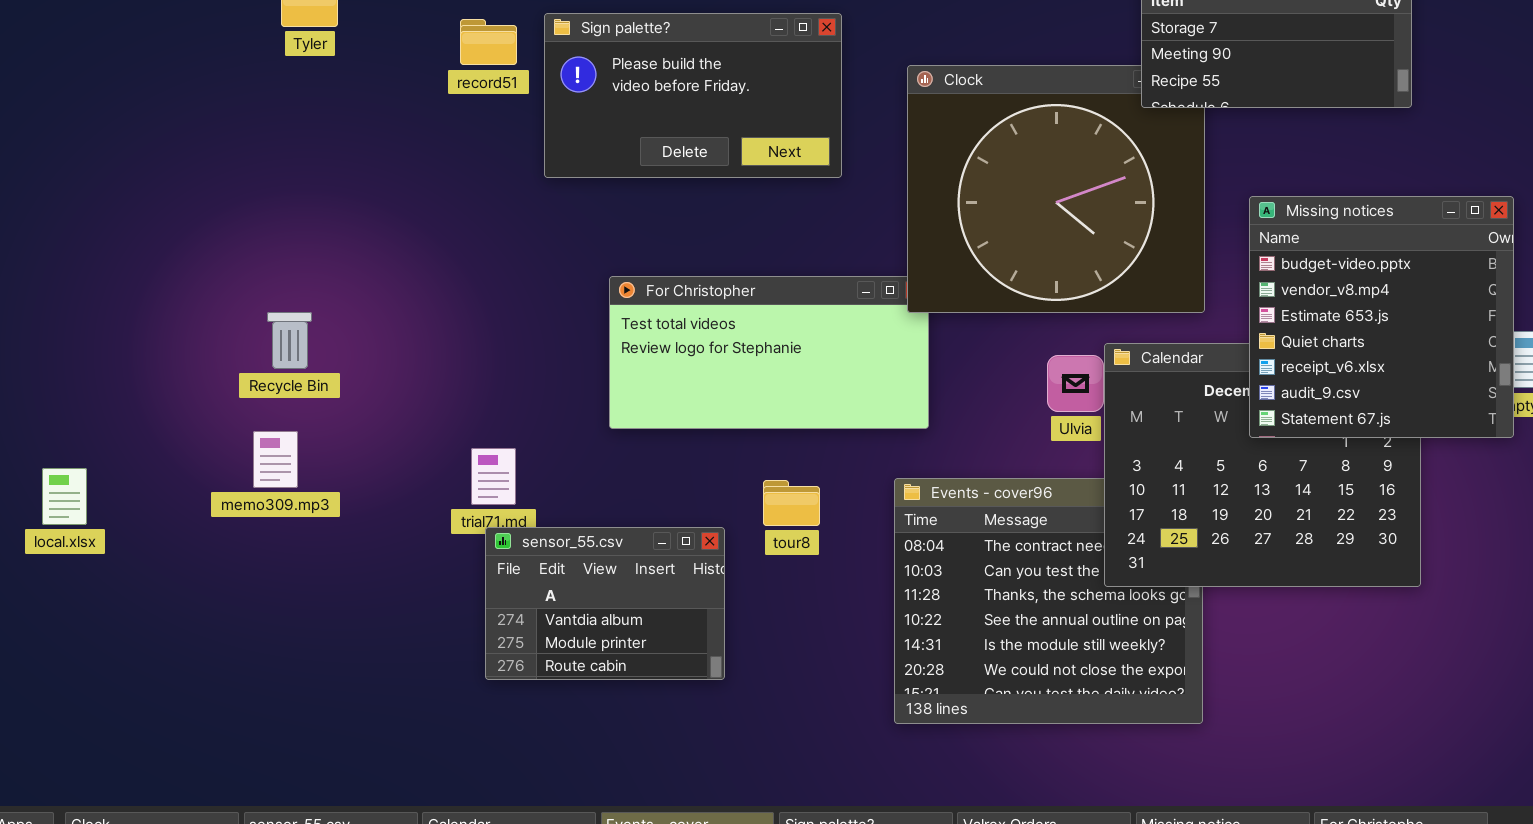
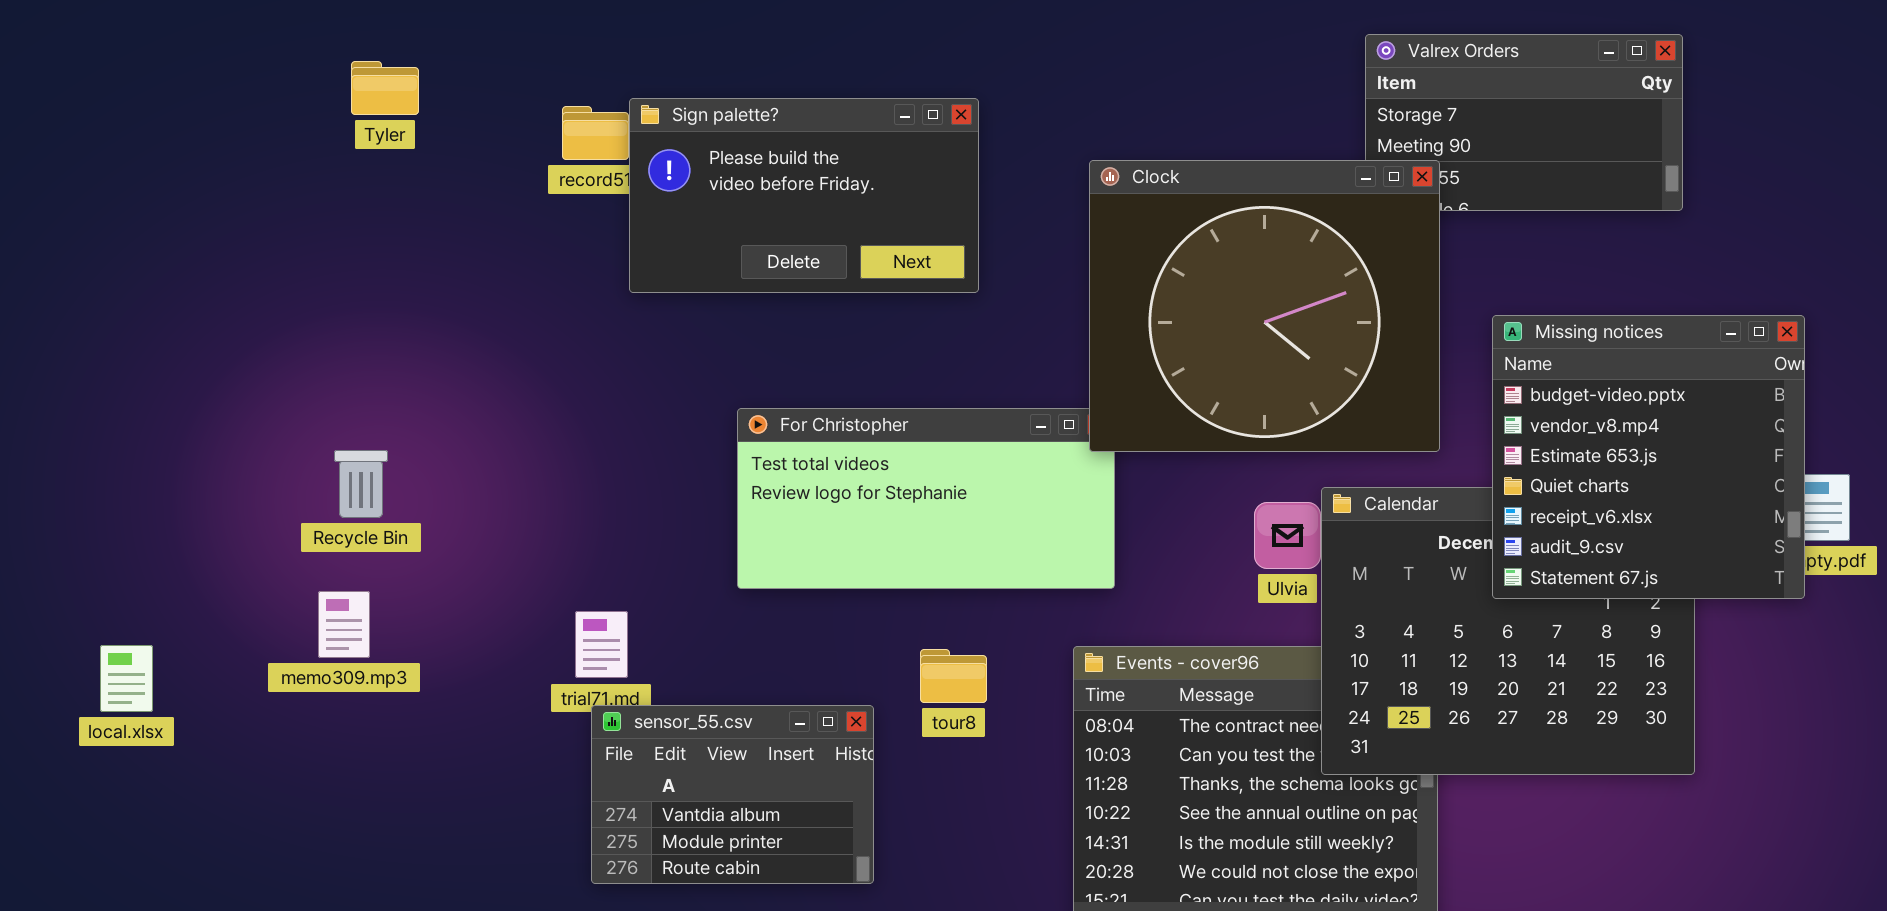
Sign palette?: [544,13,842,178] -> [629,98,979,293], moved
Clock: [907,65,1205,313] -> [1089,160,1440,452], raised
local.xlsx: [42,468,87,525] -> [100,645,153,712], moved

